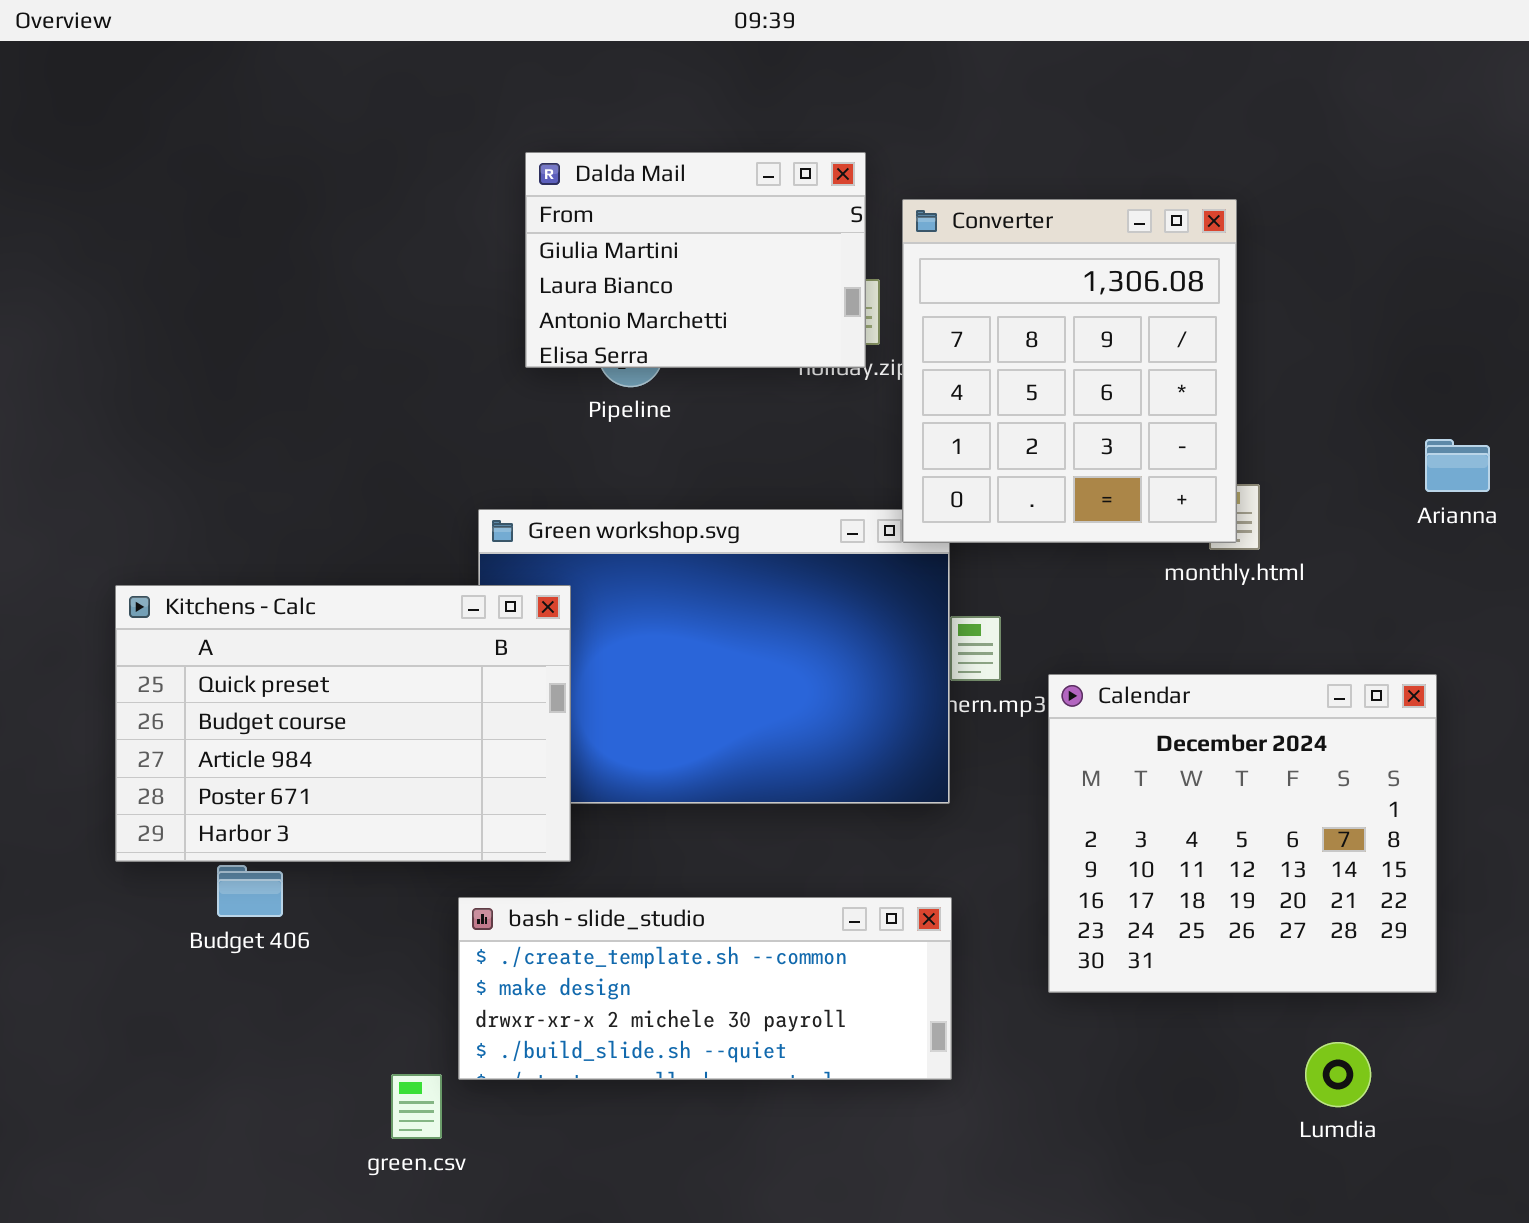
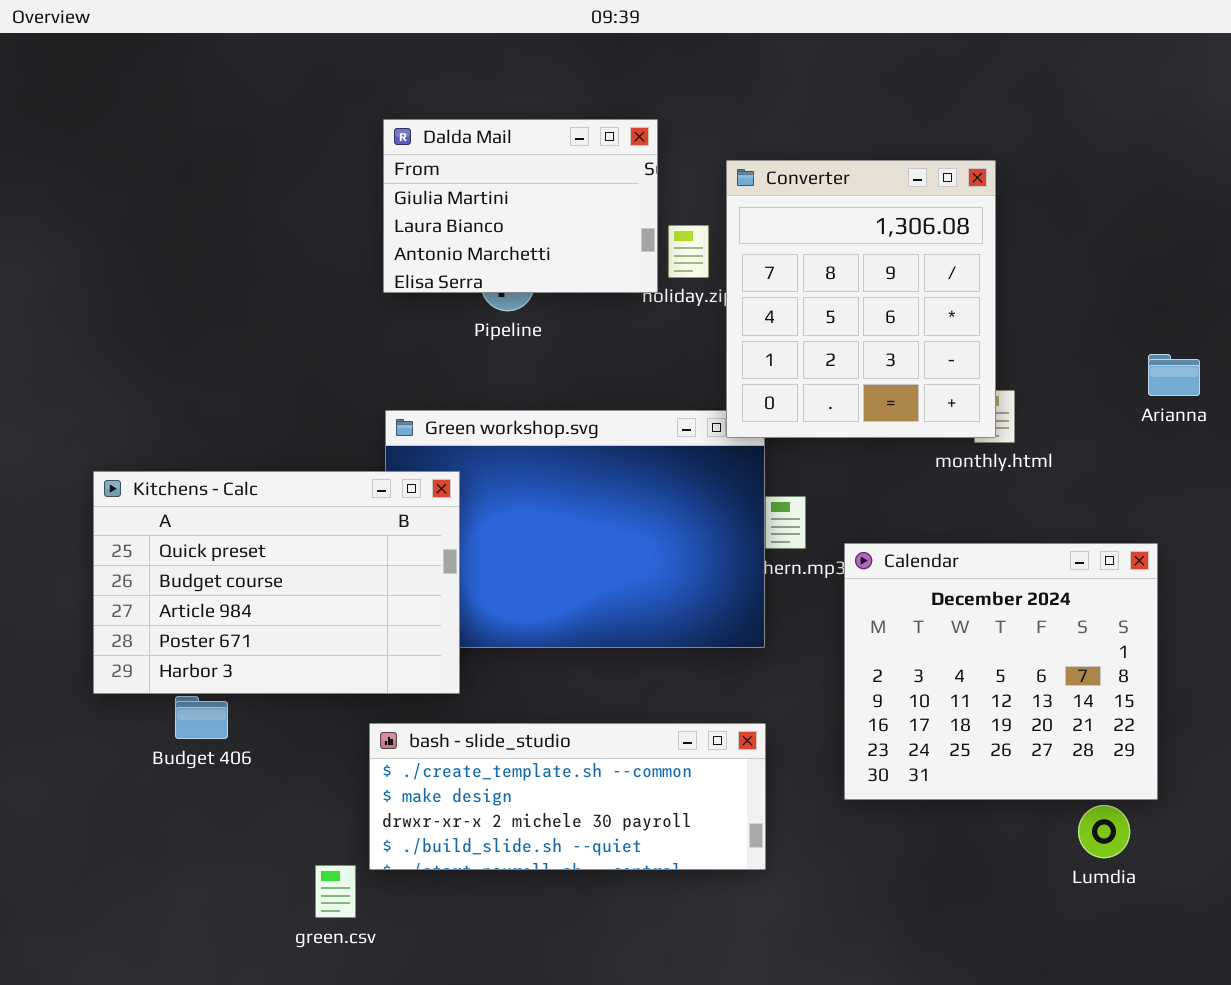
Dalda Mail: [525,152,866,368] -> [383,119,658,293], moved
Lumdia: [1305,1042,1371,1107] -> [1078,805,1130,858], moved

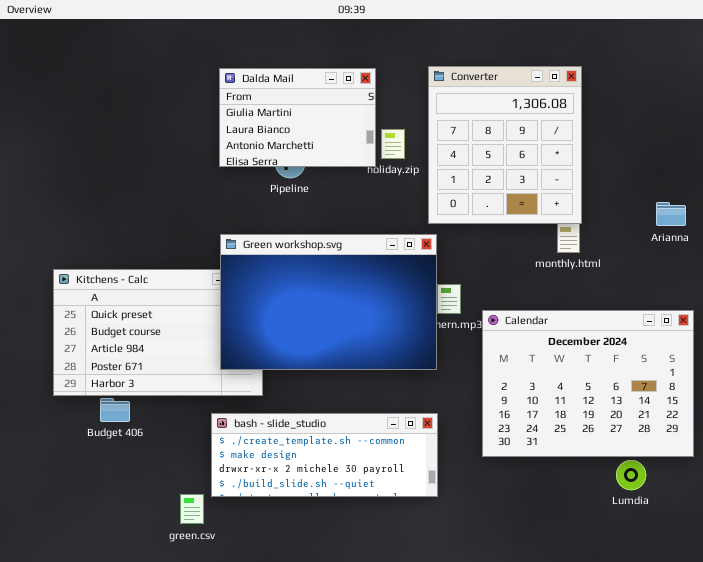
Converter: [726,160,996,438] -> [428,66,582,224], moved
Green workshop.svg: [385,410,765,648] -> [220,234,437,370], raised
Calendar: [844,543,1158,800] -> [482,310,694,457], resized

